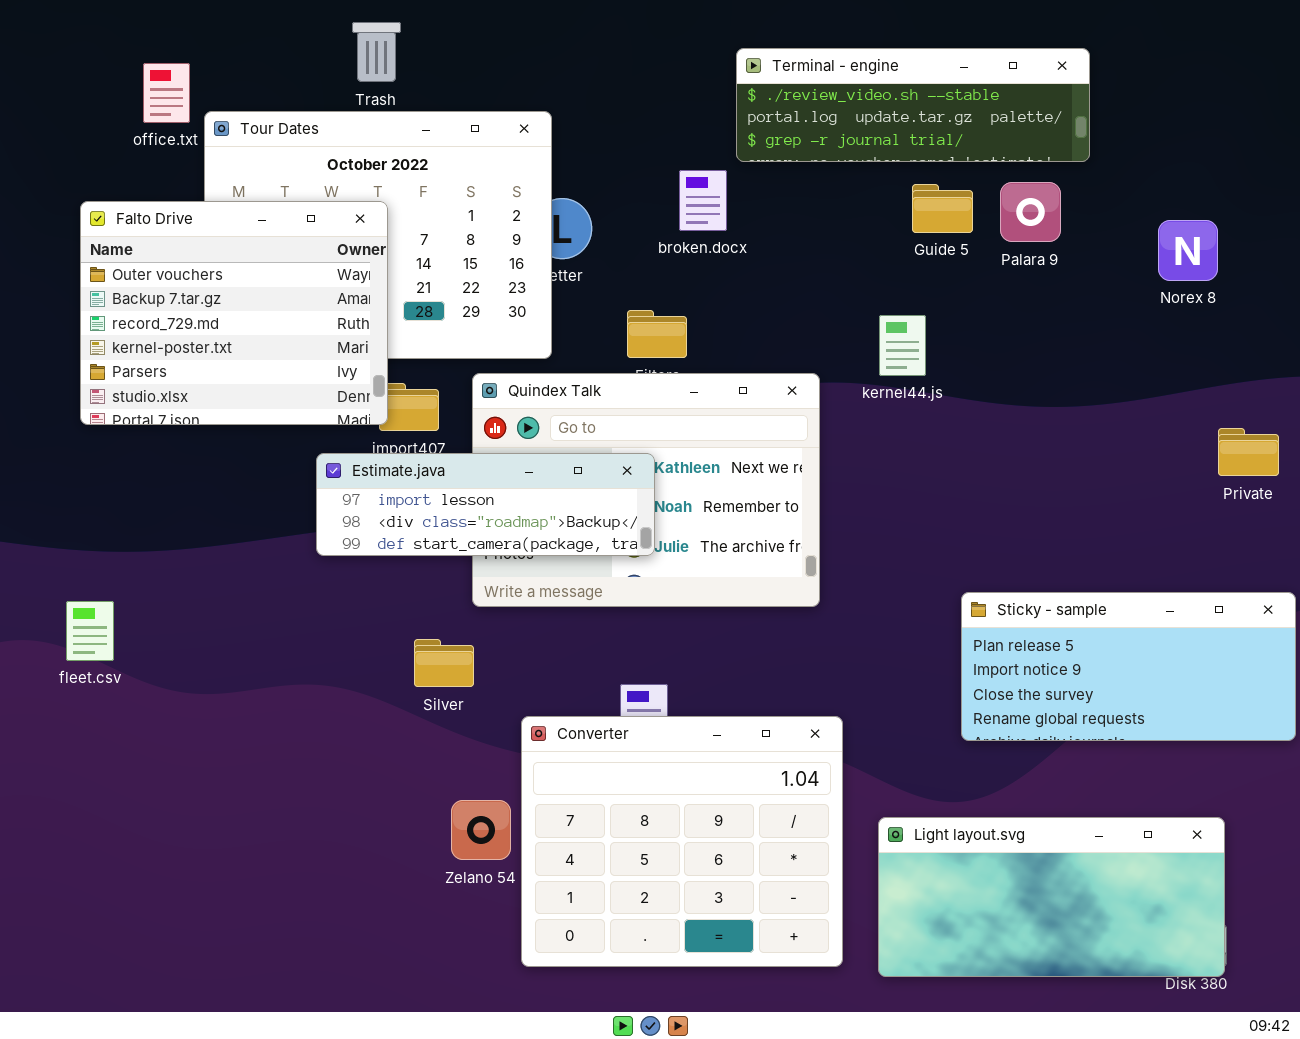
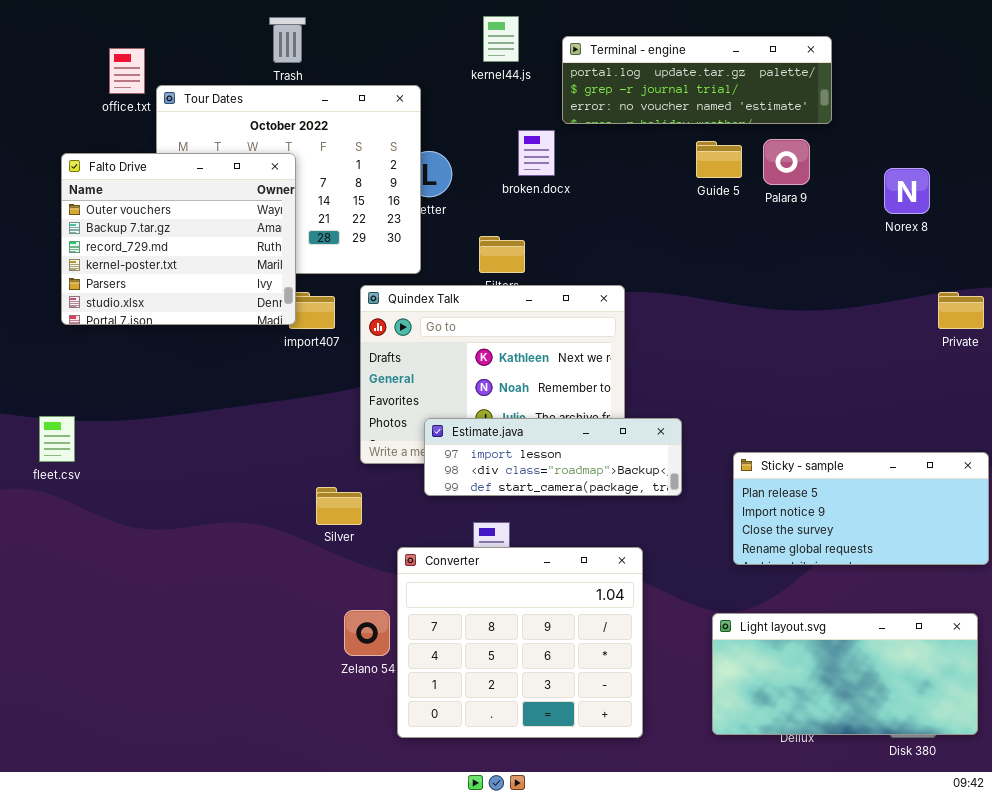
Terminal - engine: [736,48,1090,162] -> [562,36,832,124], scrolled down 1 row
kernel44.js: [879,315,926,376] -> [483,16,519,62], moved
Private: [1218,428,1279,476] -> [938,292,984,329], moved
Estimate.java: [316,453,655,556] -> [424,418,682,496], moved
fleet.csv: [66,601,114,661] -> [39,416,75,462], moved
Light layout.svg: [878,817,1225,977] -> [712,613,978,735], moved

